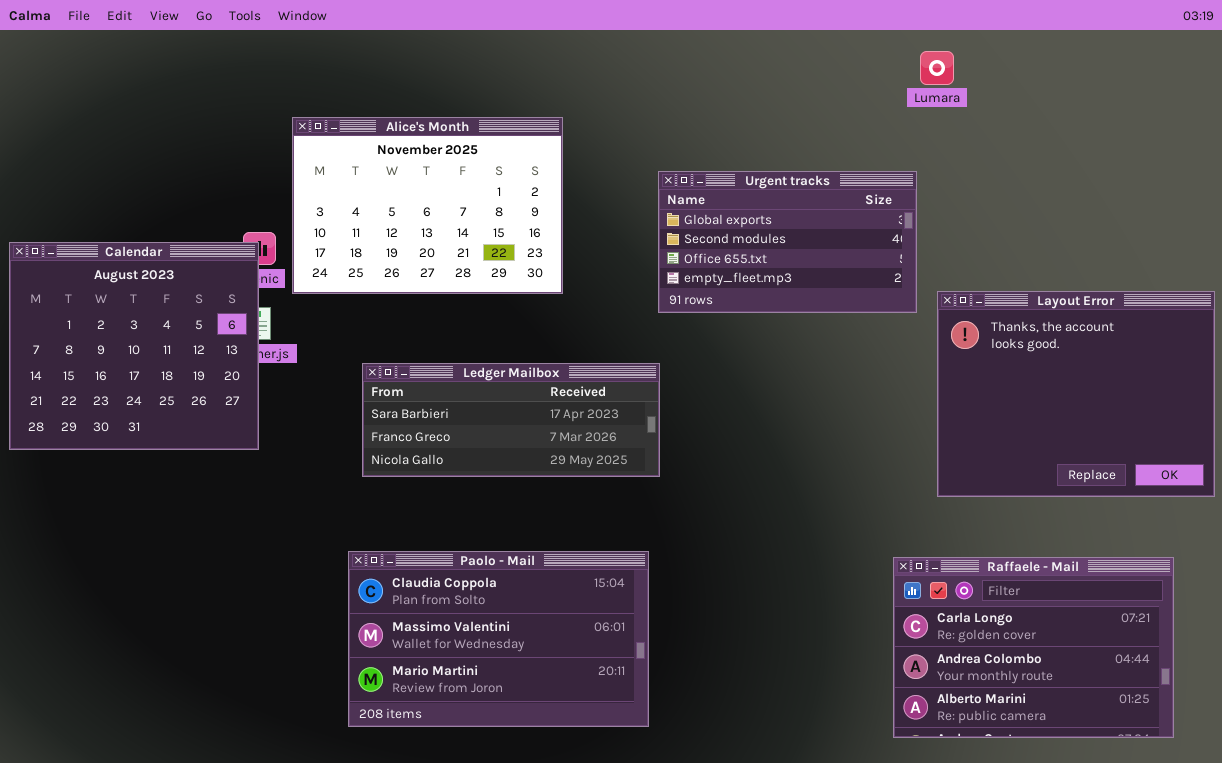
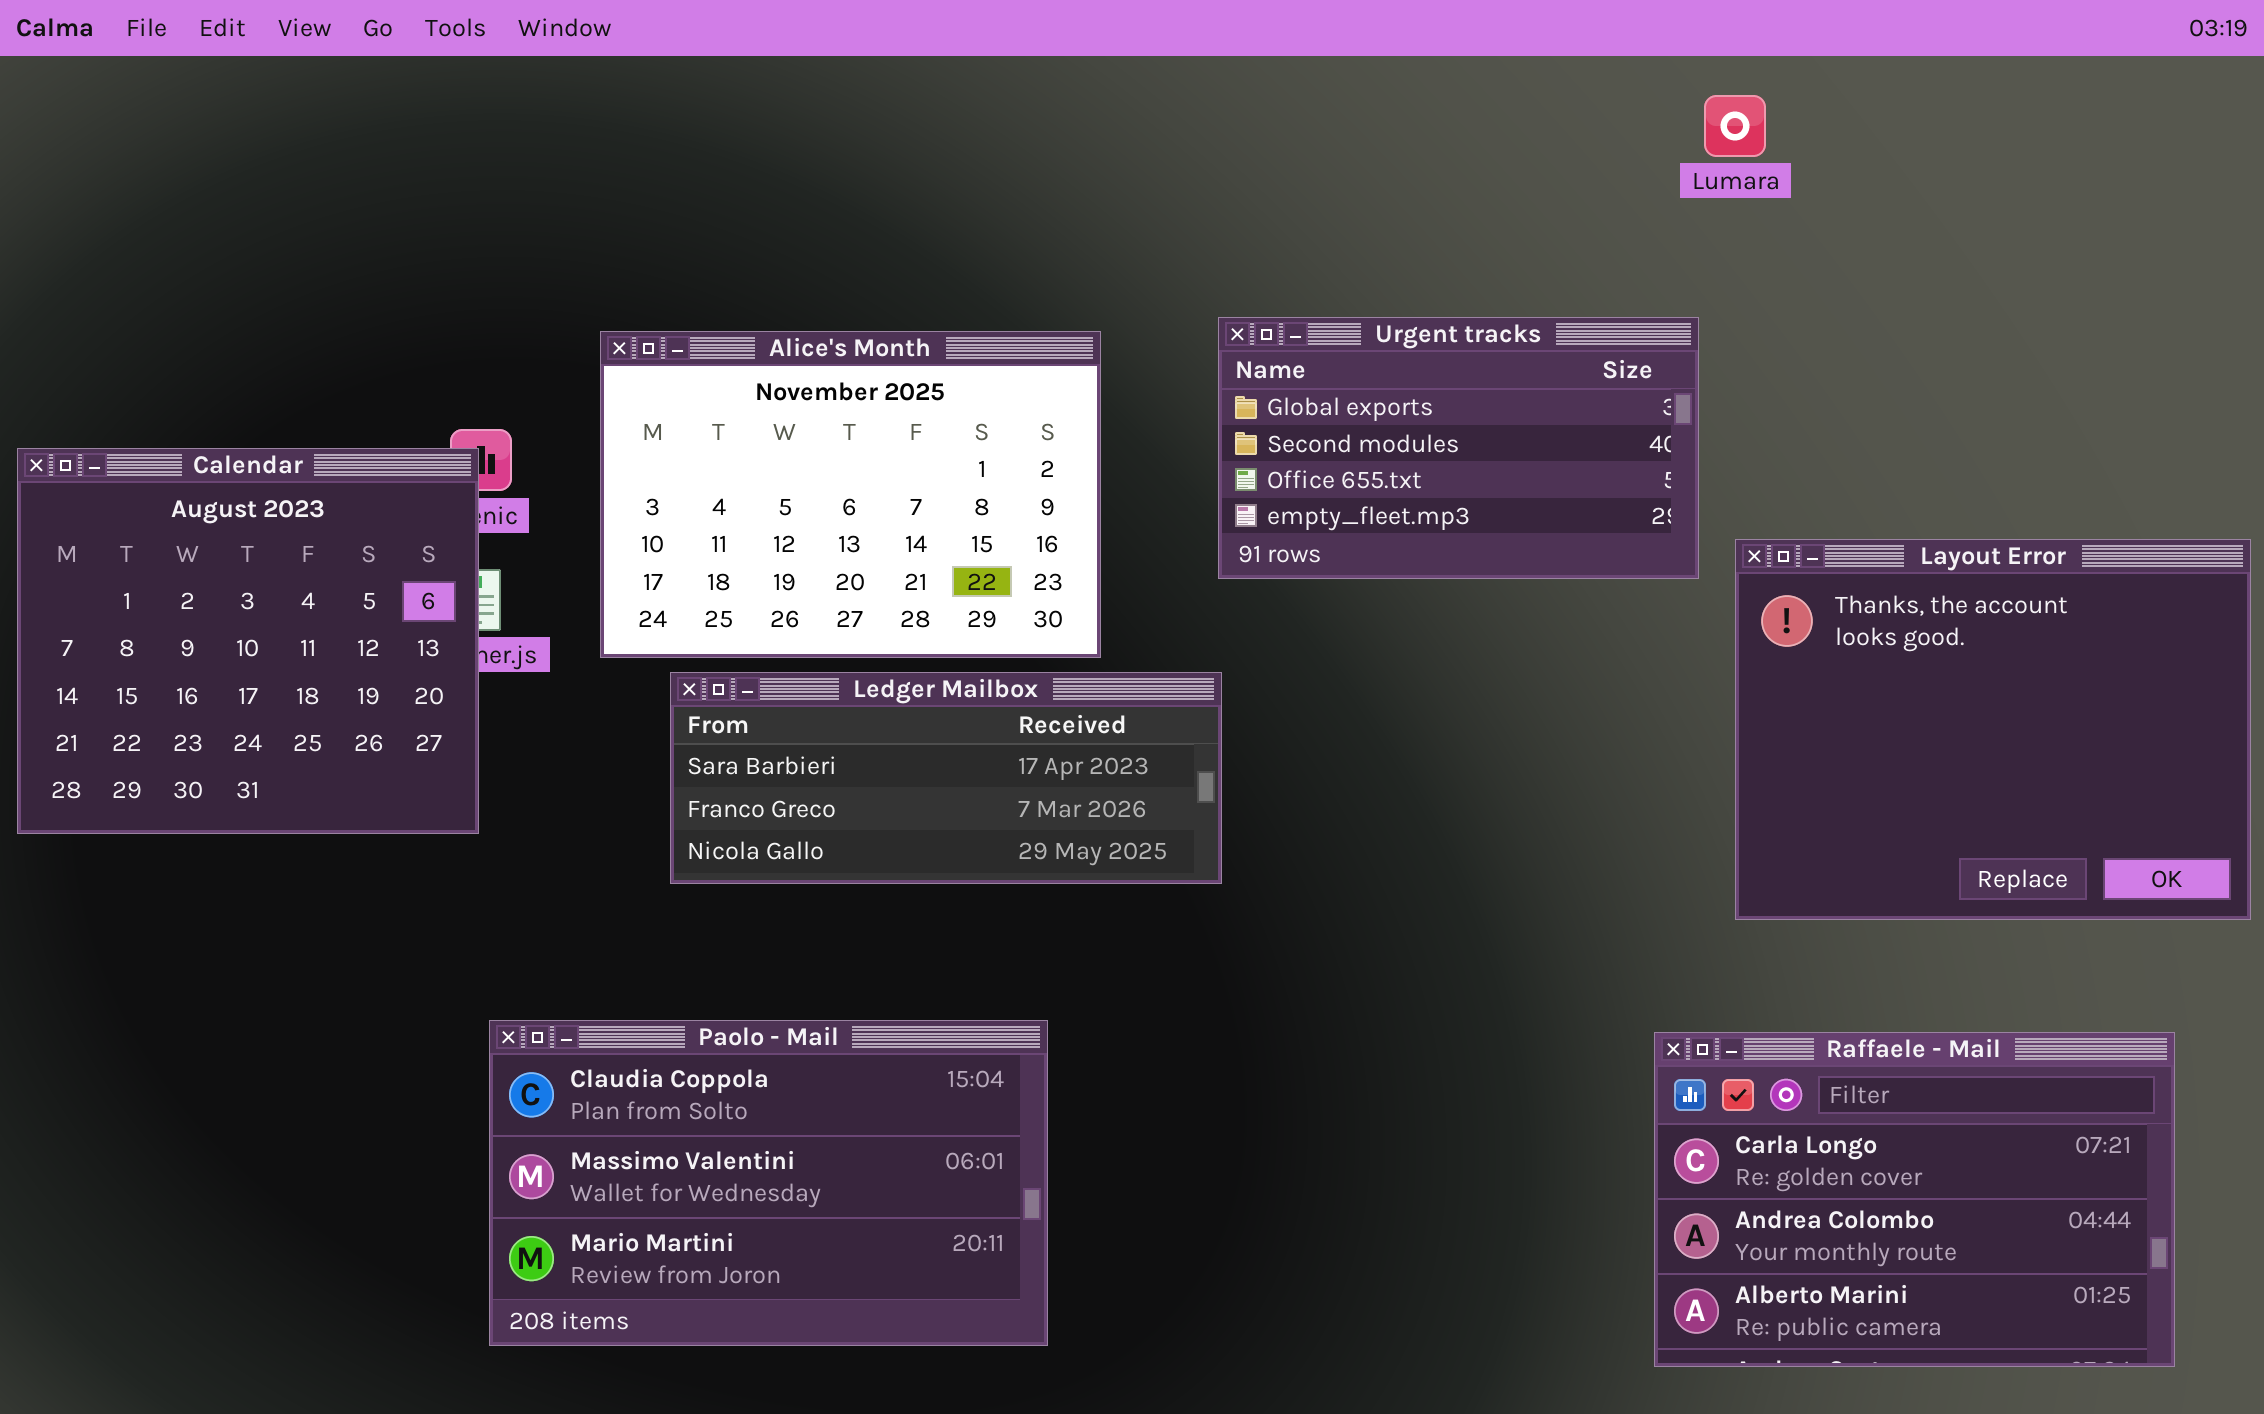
Alice's Month: [292,117,563,294] -> [600,331,1101,658], moved
Paolo - Mail: [348,551,649,727] -> [489,1020,1048,1346], moved

